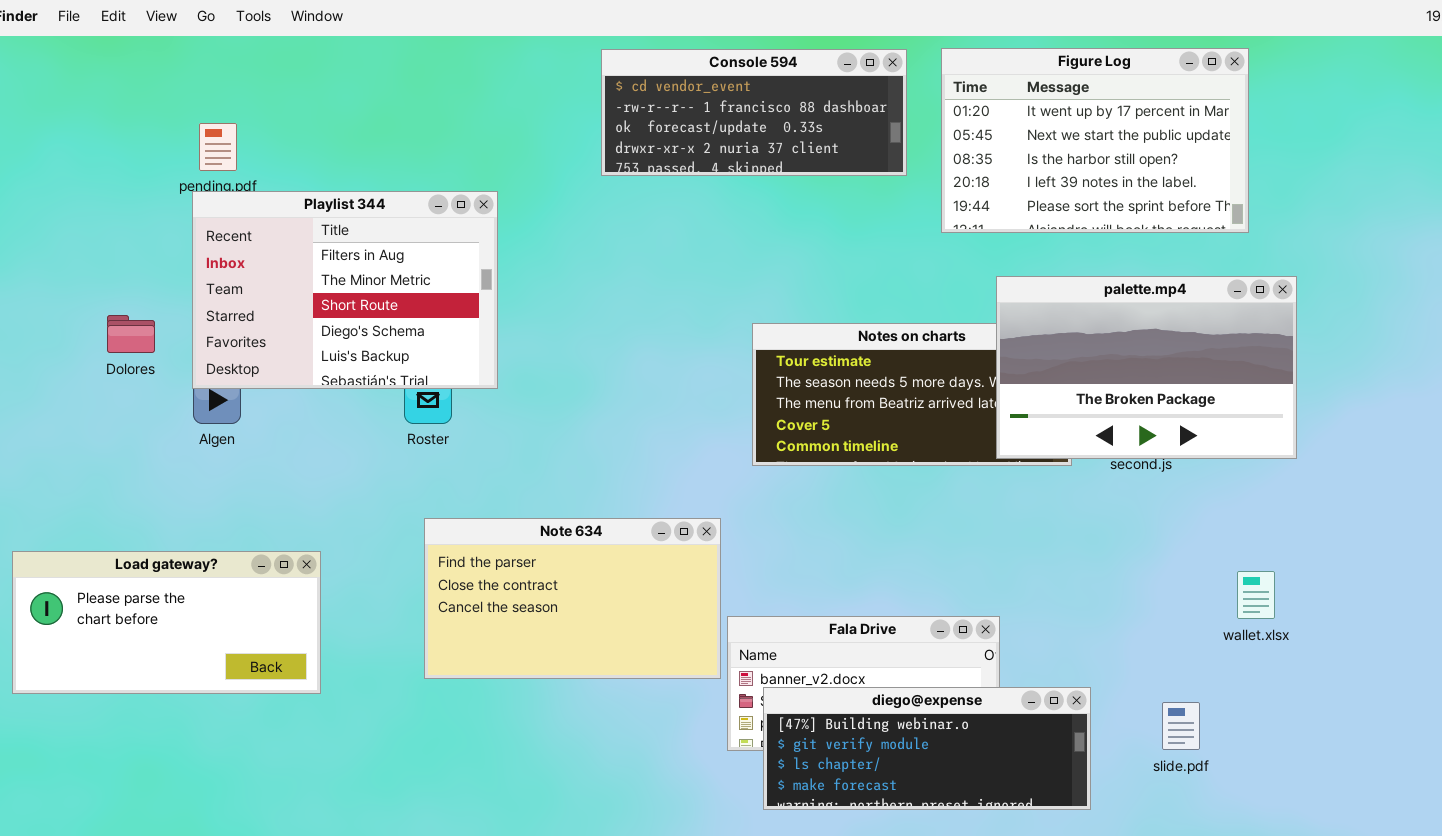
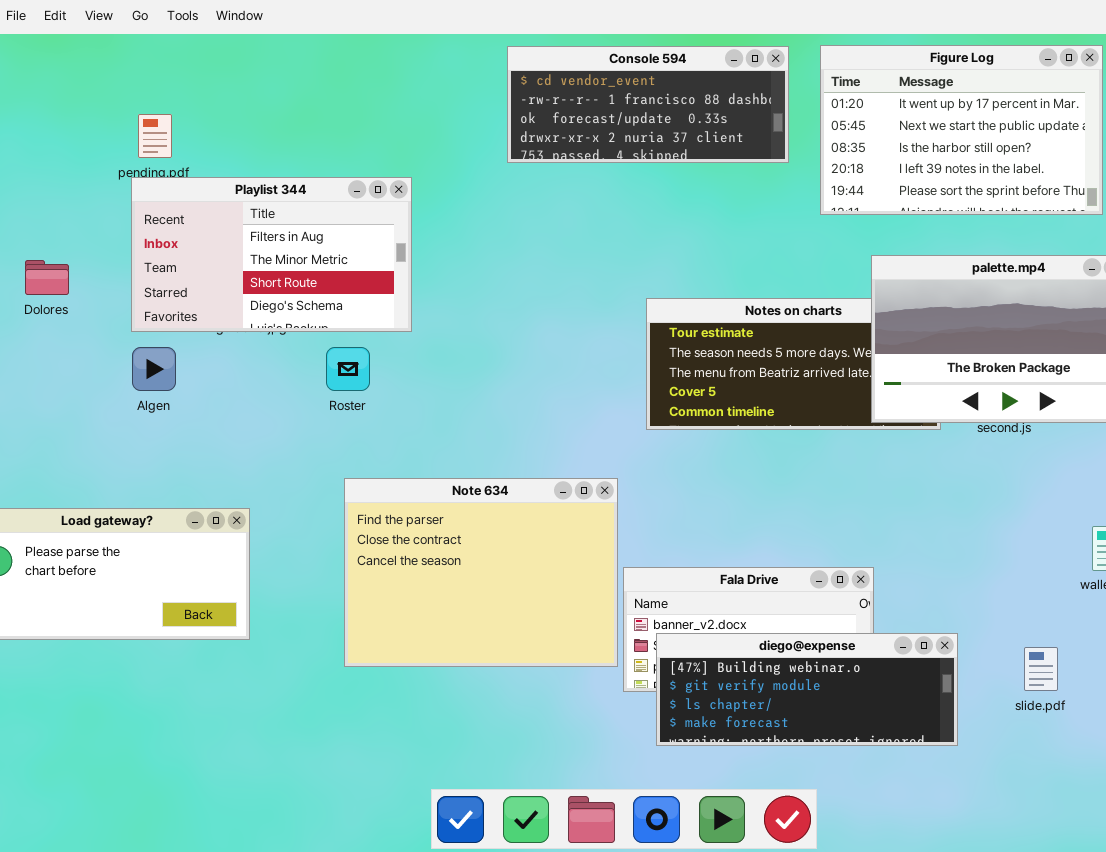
Playlist 344: [192,191,498,389] -> [131,177,412,332], resized
Dolores: [107,315,155,353] -> [25,260,69,295], moved
Note 634: [424,518,721,679] -> [344,478,618,667], resized

